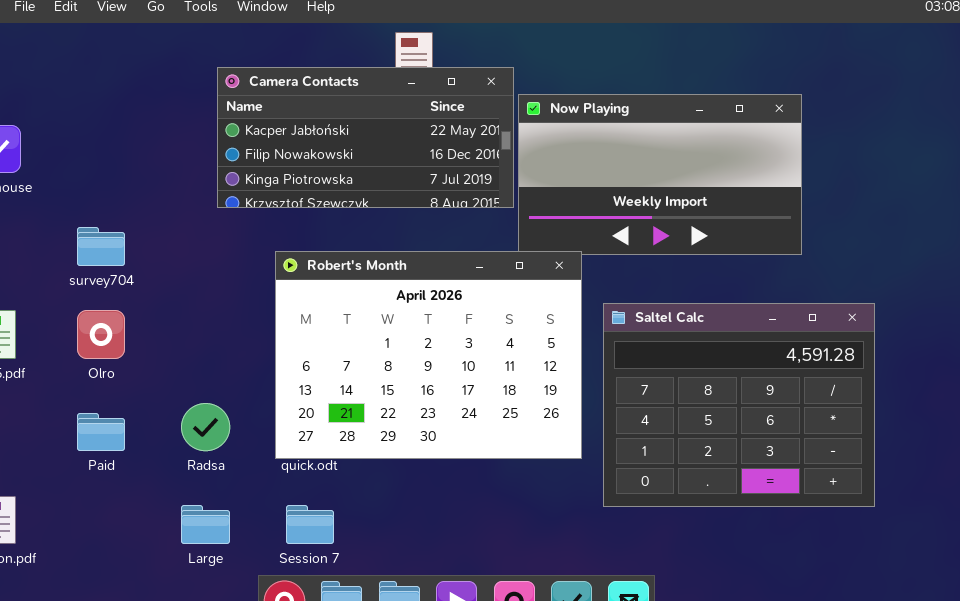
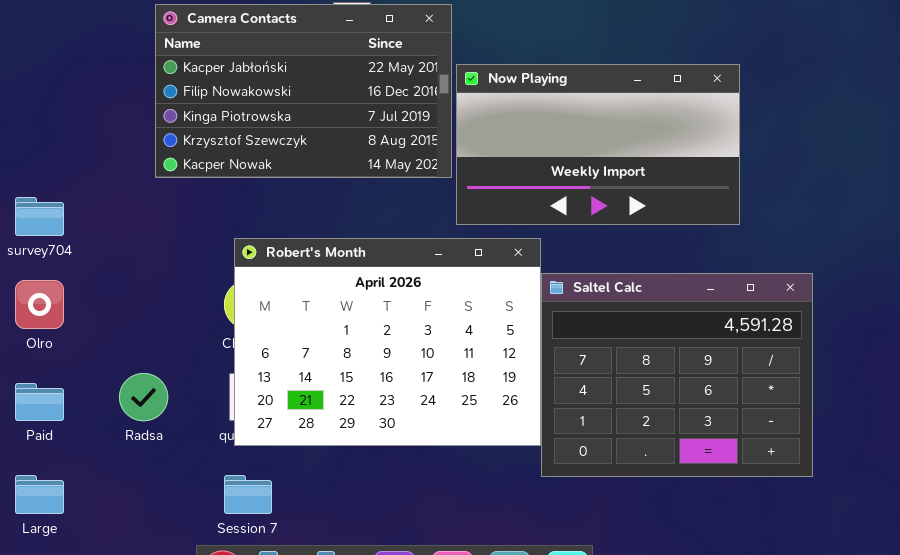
Camera Contacts: [217,67,514,208] -> [155,4,452,178], resized
Robert's Month: [275,251,582,459] -> [234,238,541,446], moved
Large: [181,505,230,544] -> [15,475,64,514], moved

